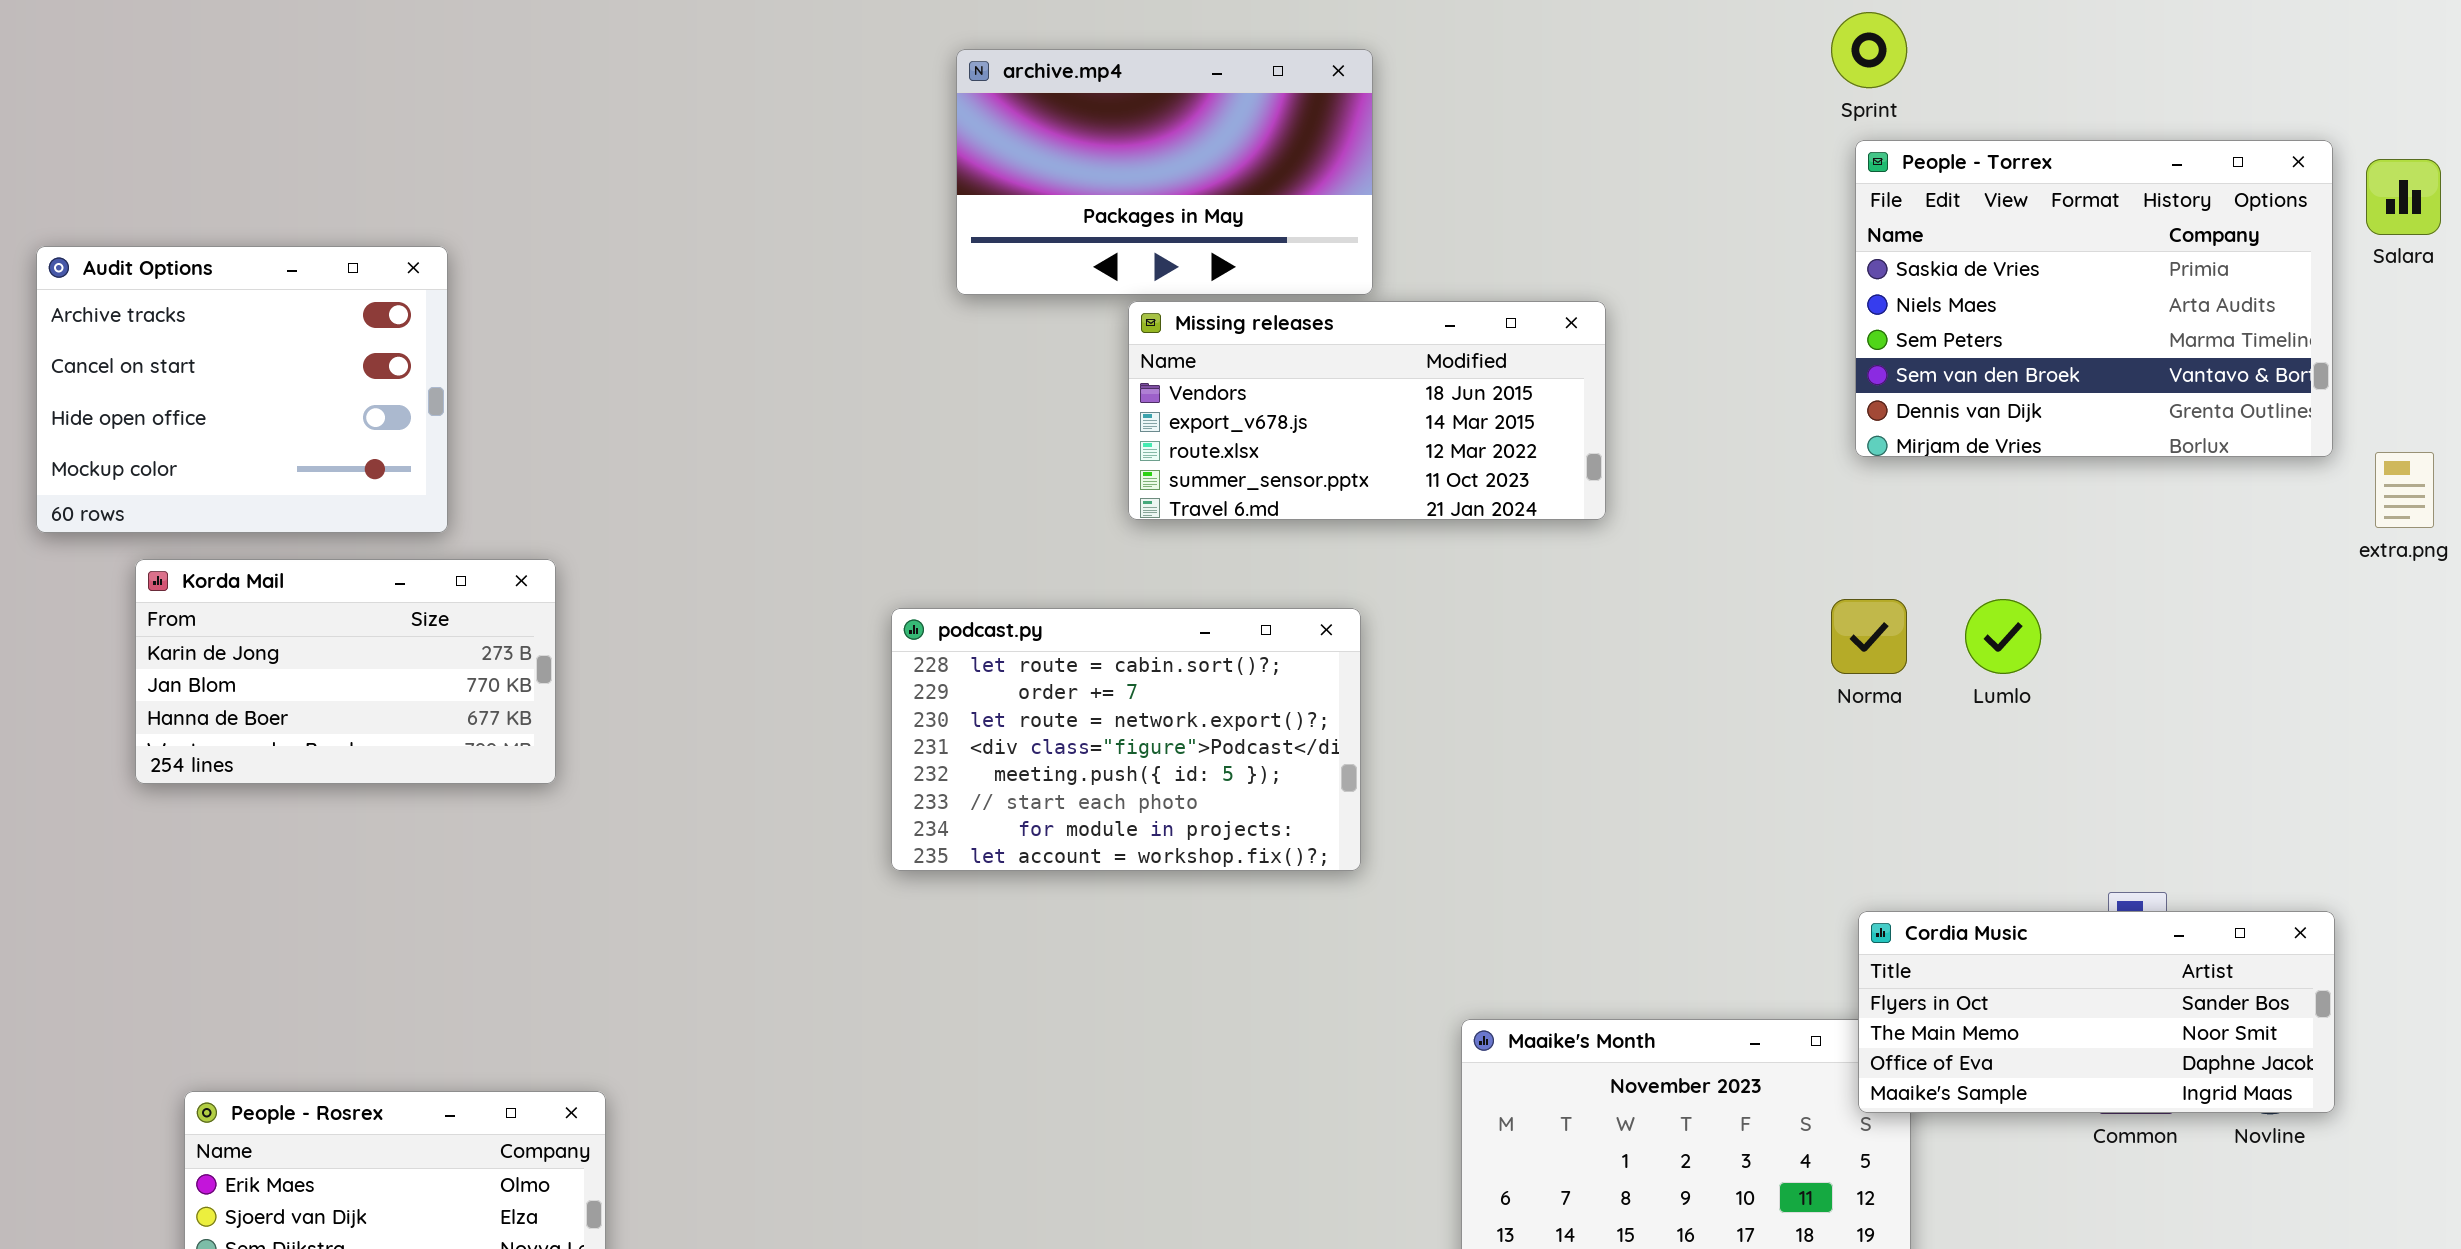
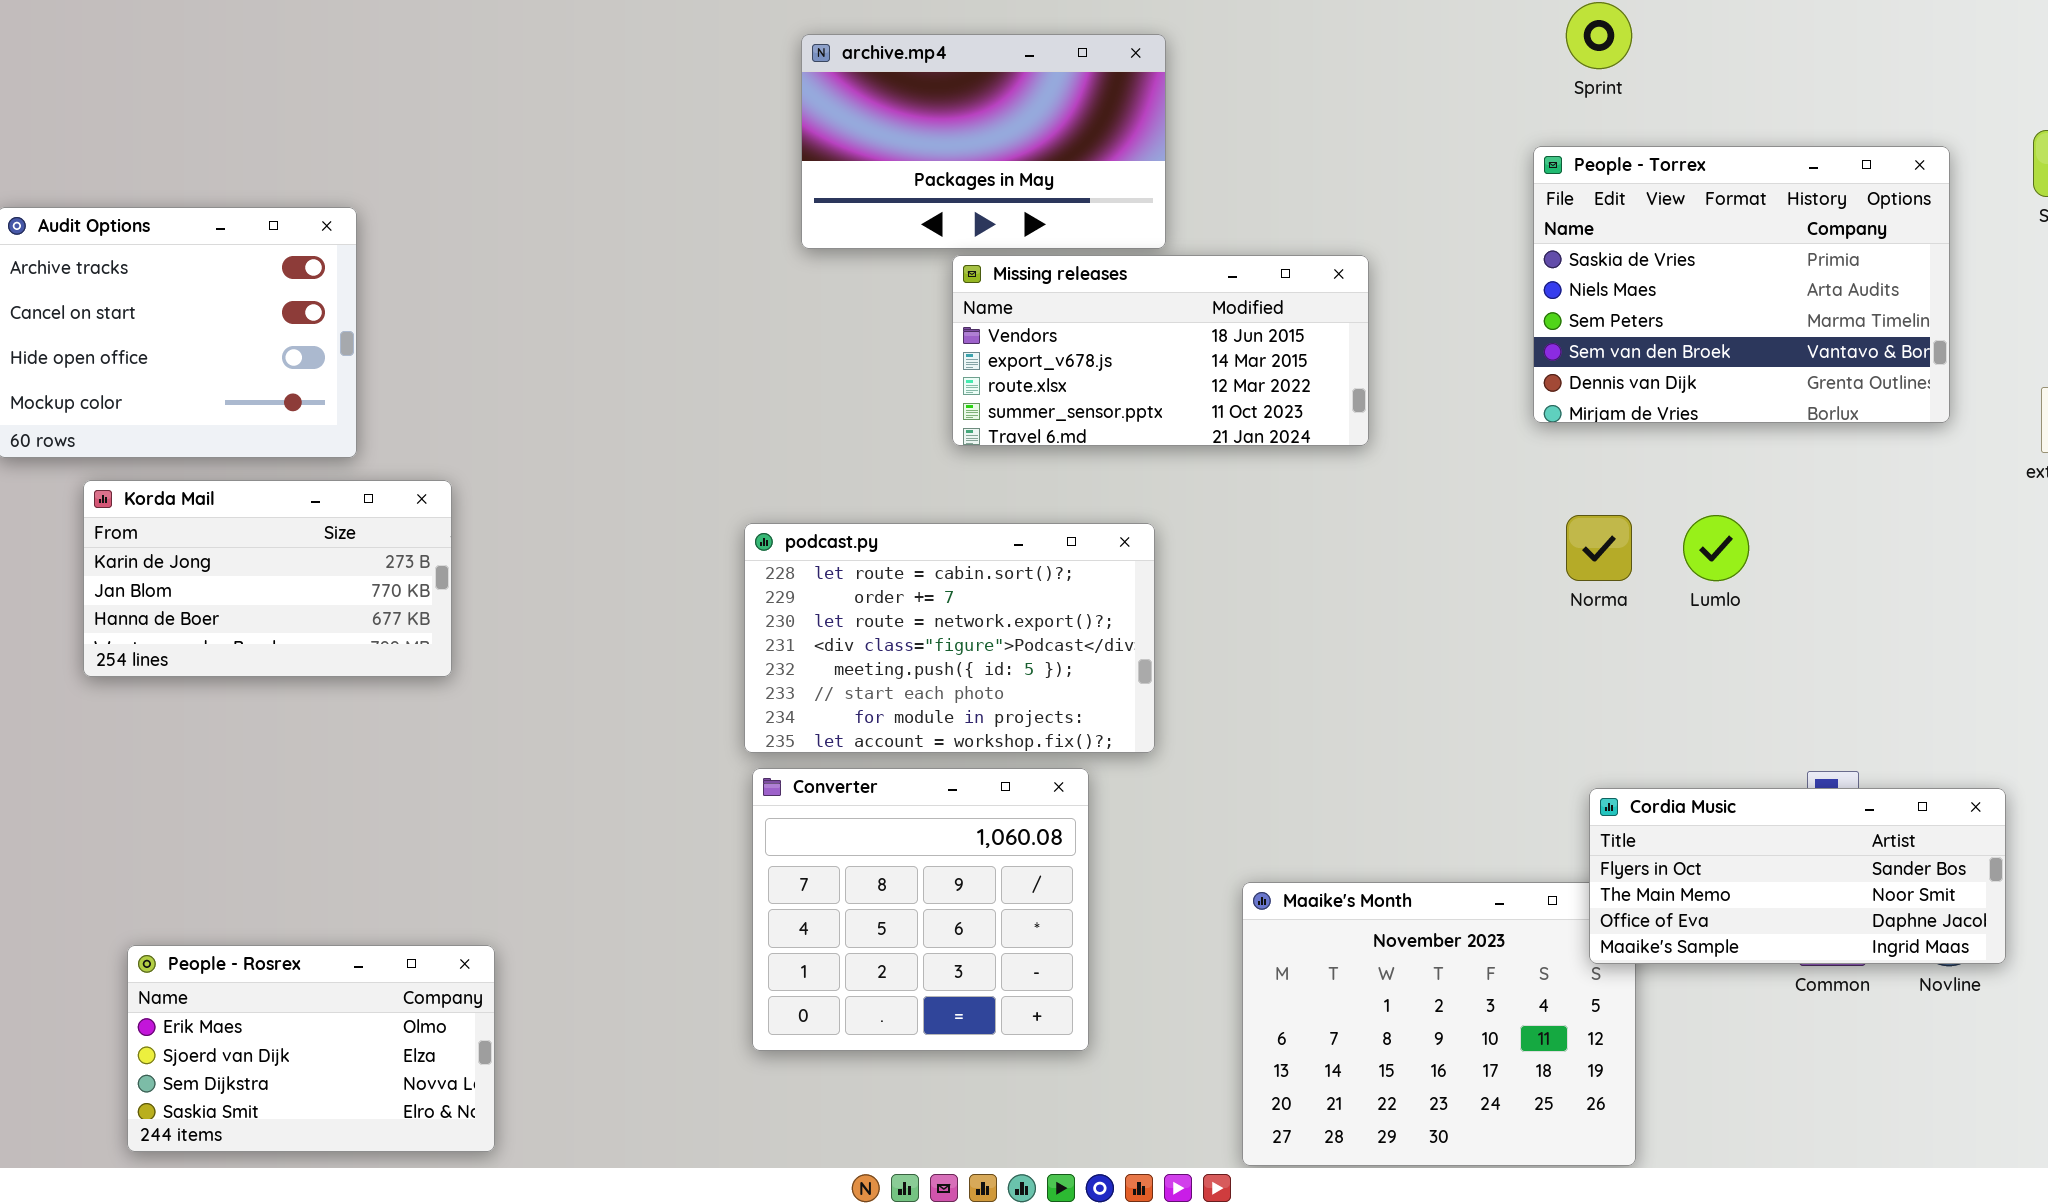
People - Torrex: [1855,140,2333,457] -> [1533,146,1950,423], moved
Converter: none -> [752,768,1089,1051], opened

